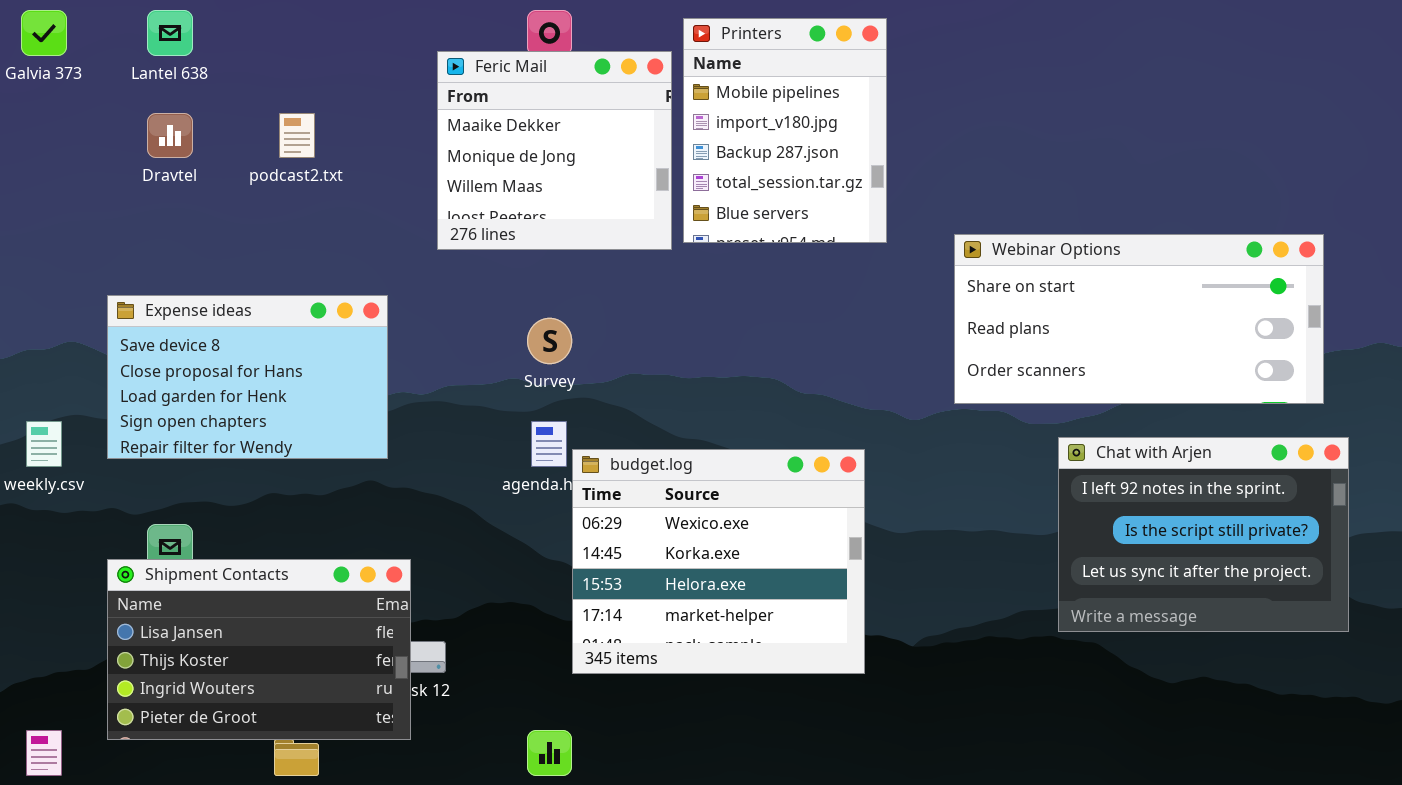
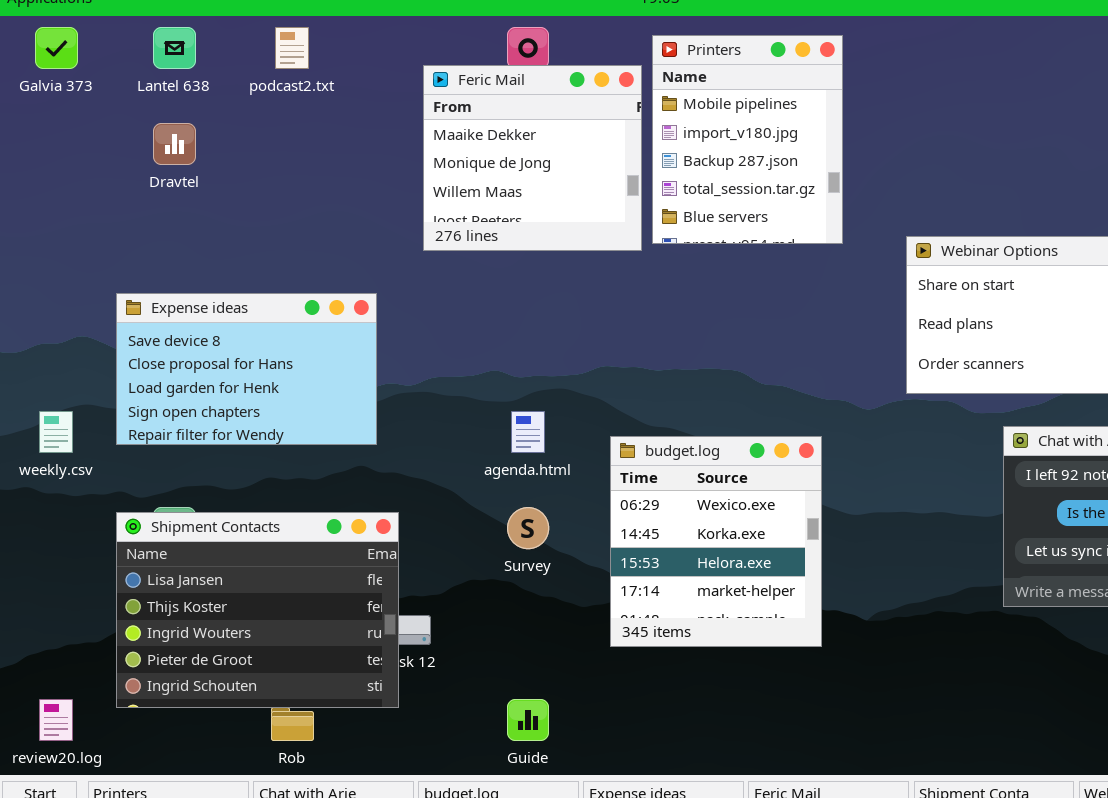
podcast2.txt: [279,113,315,158] -> [275,27,309,69], moved
Survey: [527,318,572,364] -> [507,507,549,549], moved
budget.log: [572,449,865,674] -> [610,436,822,647], resized
Shipment Contacts: [107,559,411,740] -> [116,512,399,708], resized

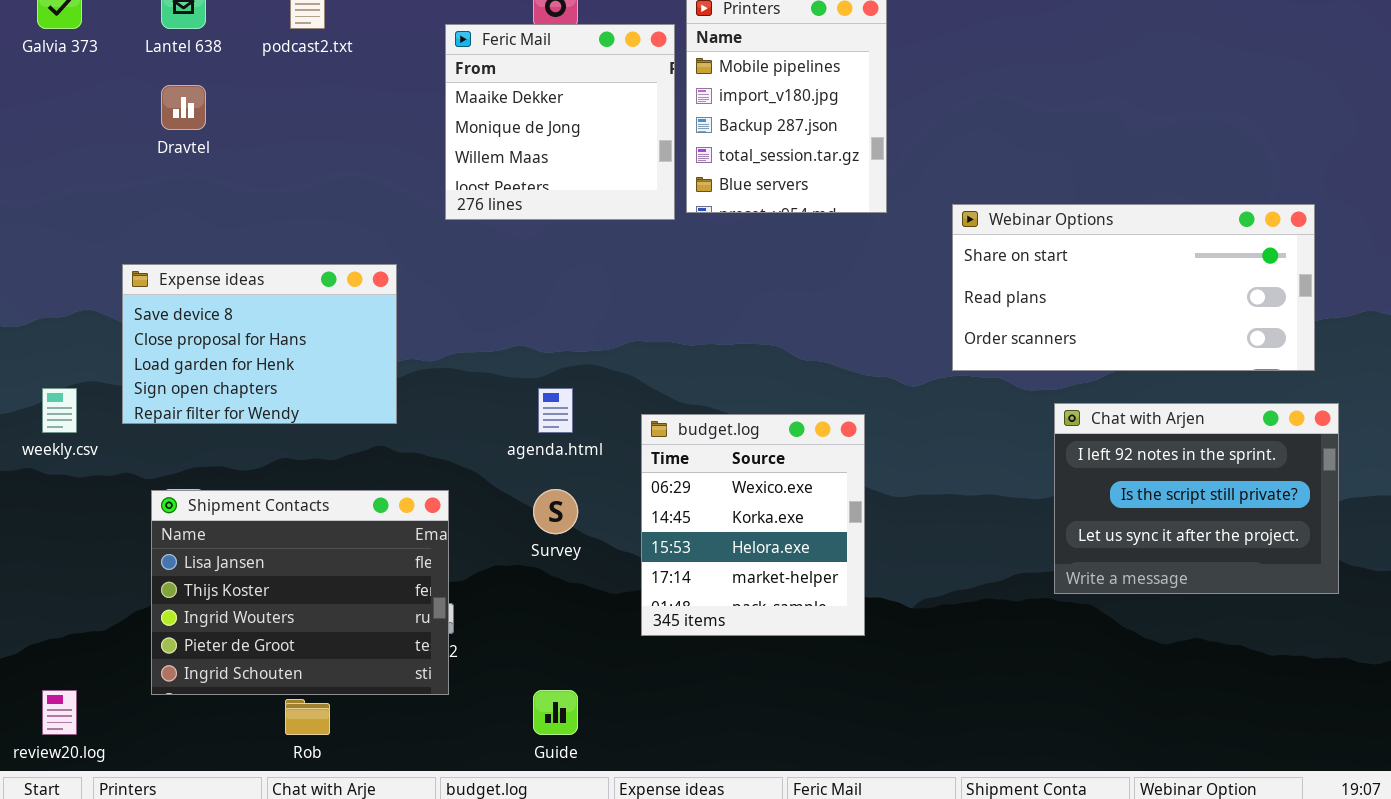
Shipment Contacts: [116,512,399,708] -> [151,490,449,695], moved

